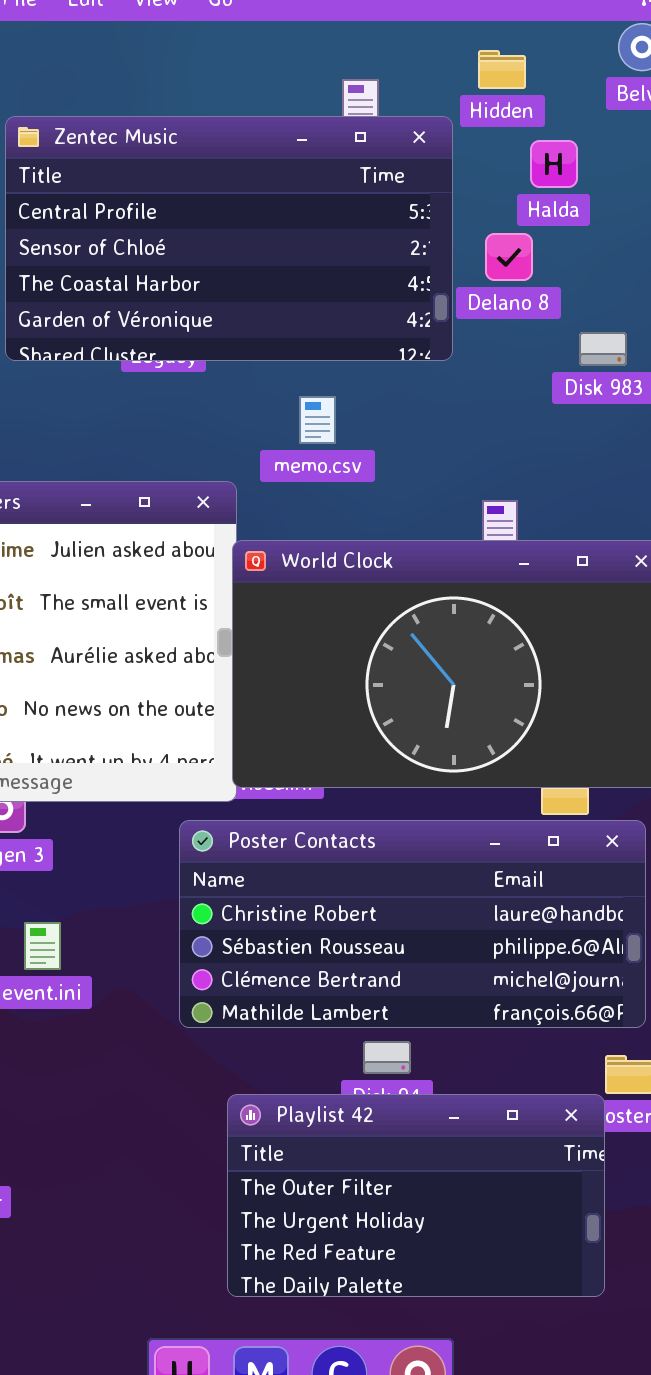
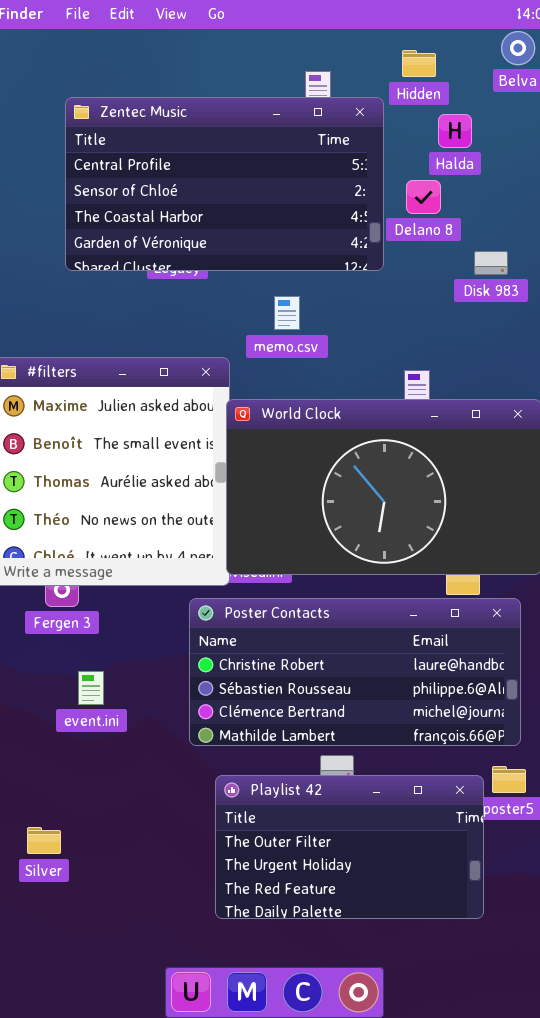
Playlist 42: [227,1094,605,1297] -> [215,775,484,919], moved

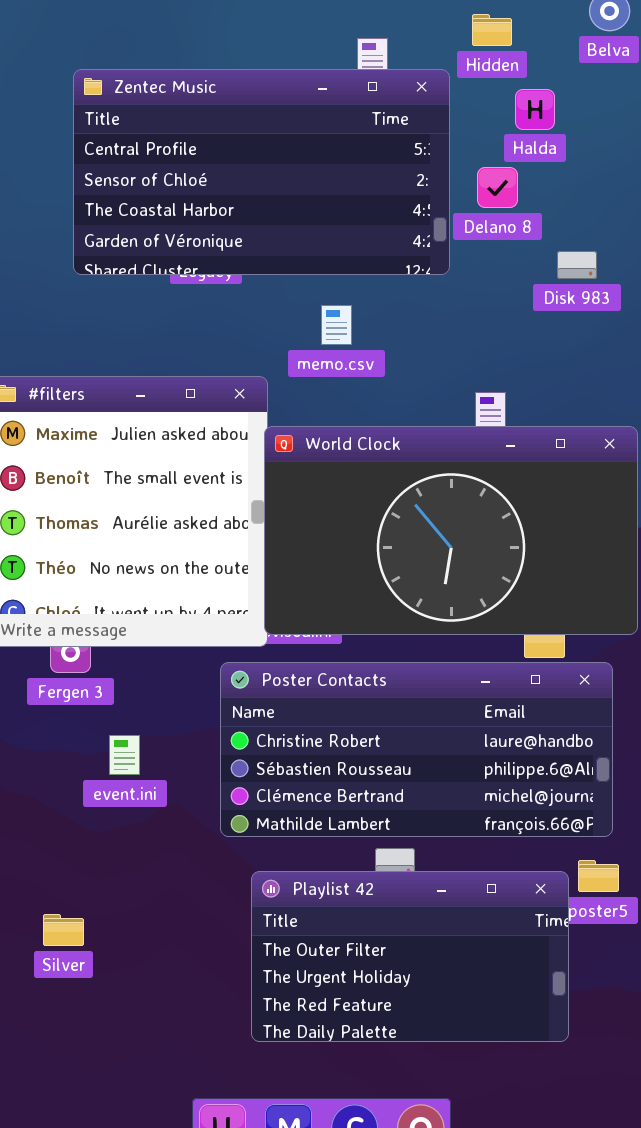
event.ini: [78,671,104,705] -> [109,735,140,775], moved
Silver: [27,827,61,854] -> [43,914,84,946], moved

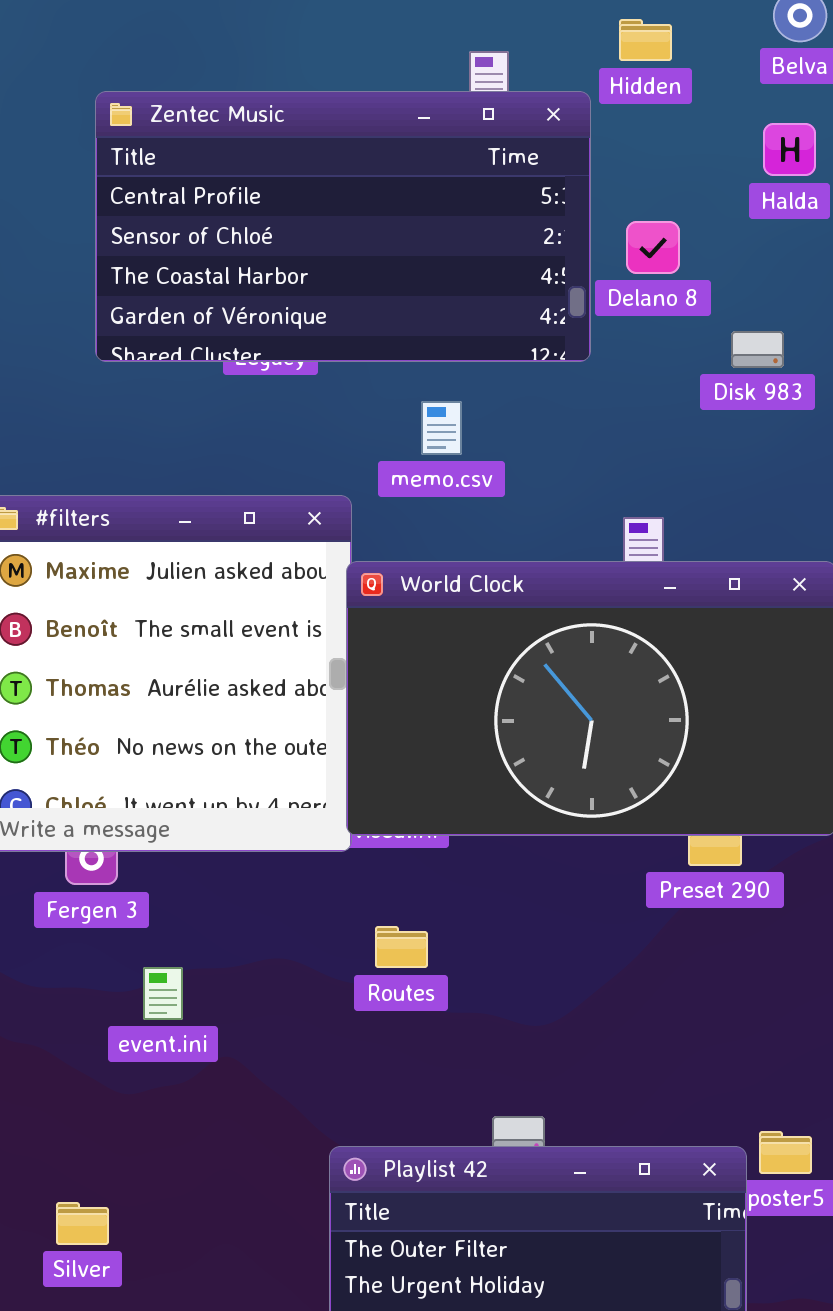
Halda: [515,89,555,130] -> [763,123,816,176], moved
Poster Contacts: [220,662,613,837] -> none, closed

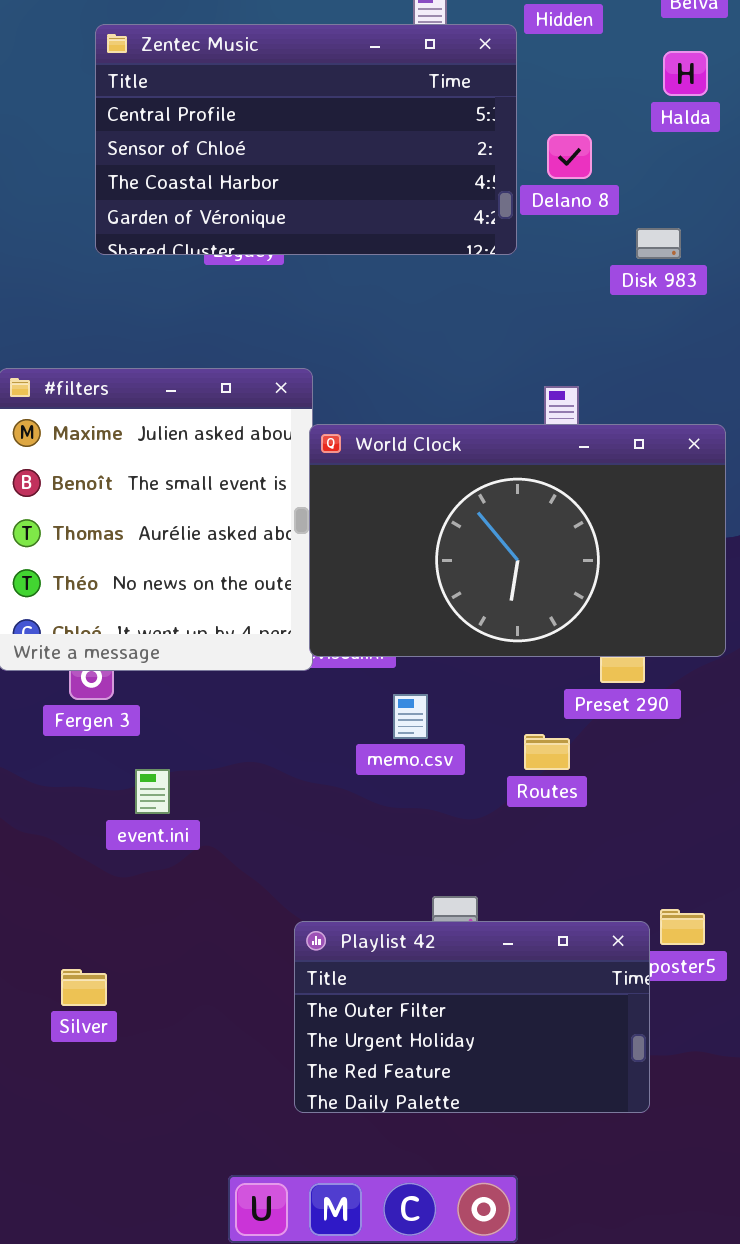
memo.csv: [421,401,462,455] -> [393,694,428,739], moved
Routes: [375,926,428,968] -> [524,734,570,770], moved

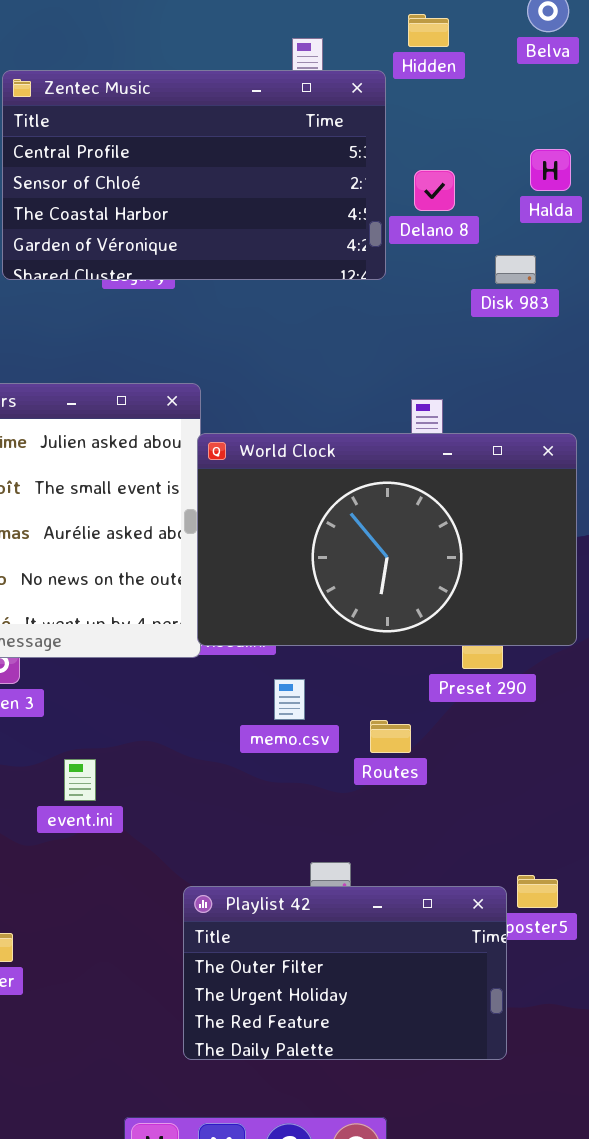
Halda: [663,51,708,96] -> [530,149,571,191], moved
Routes: [524,734,570,770] -> [370,720,411,753], moved
event.ini: [135,769,170,814] -> [64,759,96,801], moved

